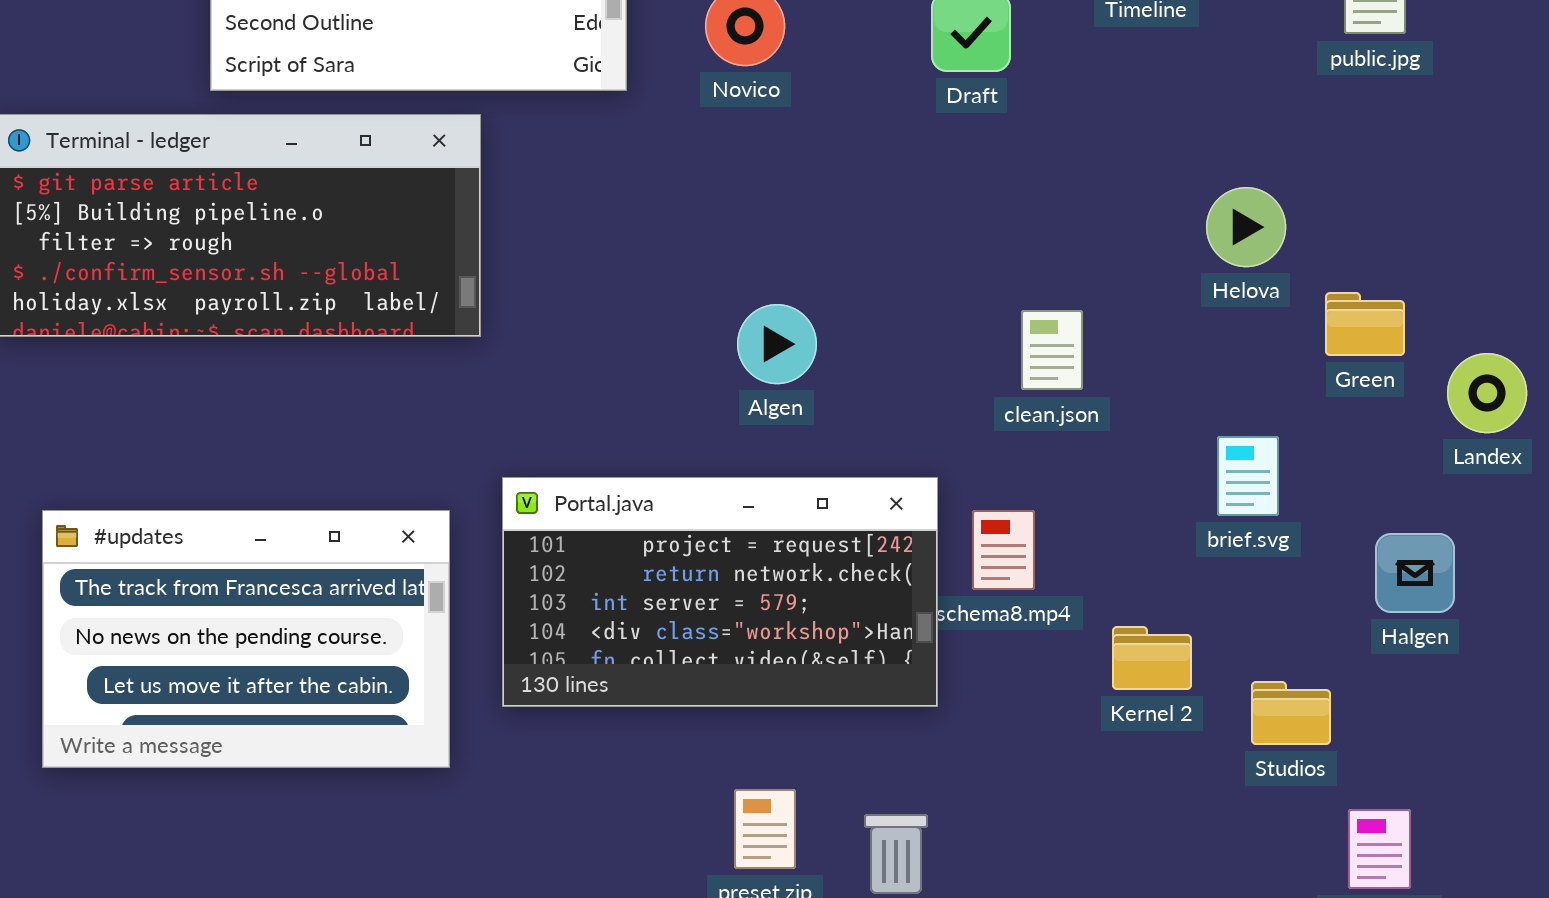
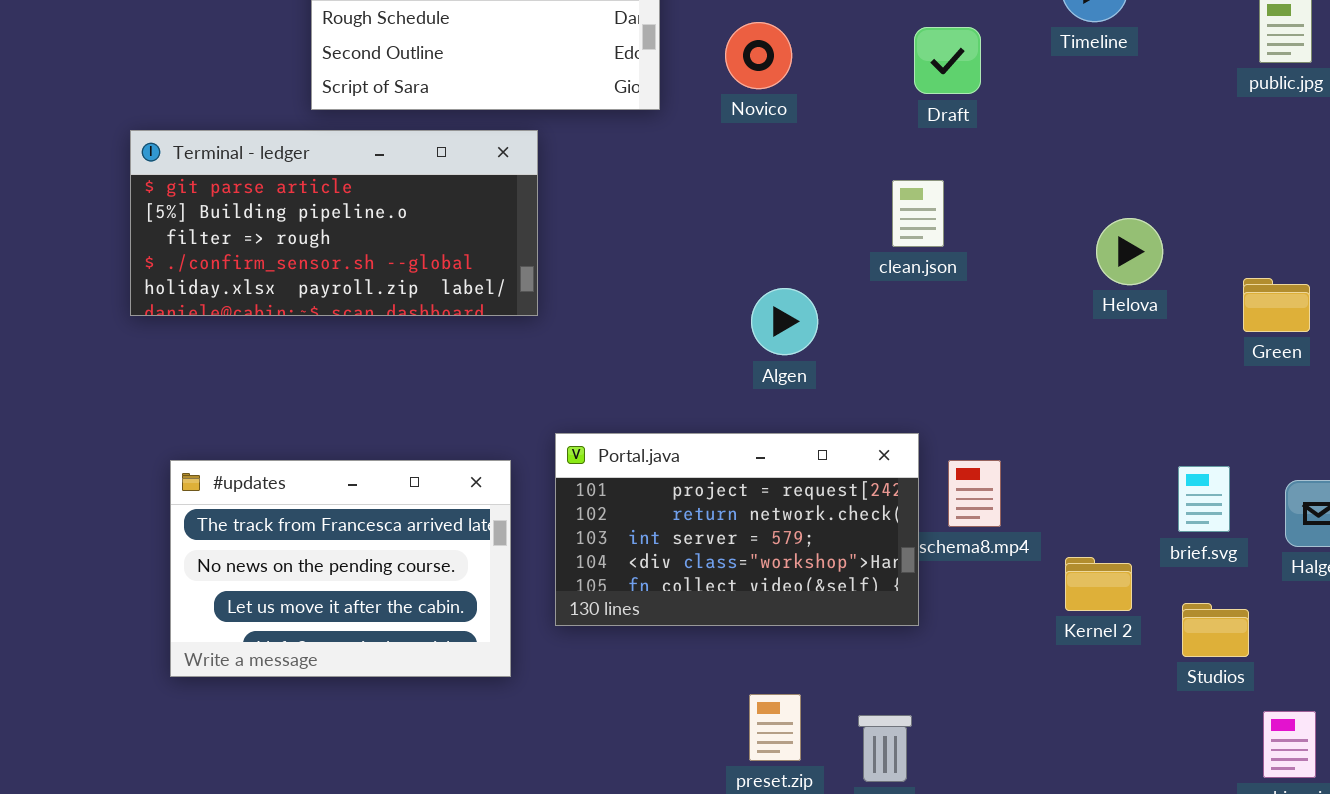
Helova: [1206,187,1286,267] -> [1096,218,1163,285], moved
clean.json: [1021,310,1083,390] -> [892,180,944,247], moved
brief.svg: [1217,436,1279,516] -> [1178,466,1230,532], moved

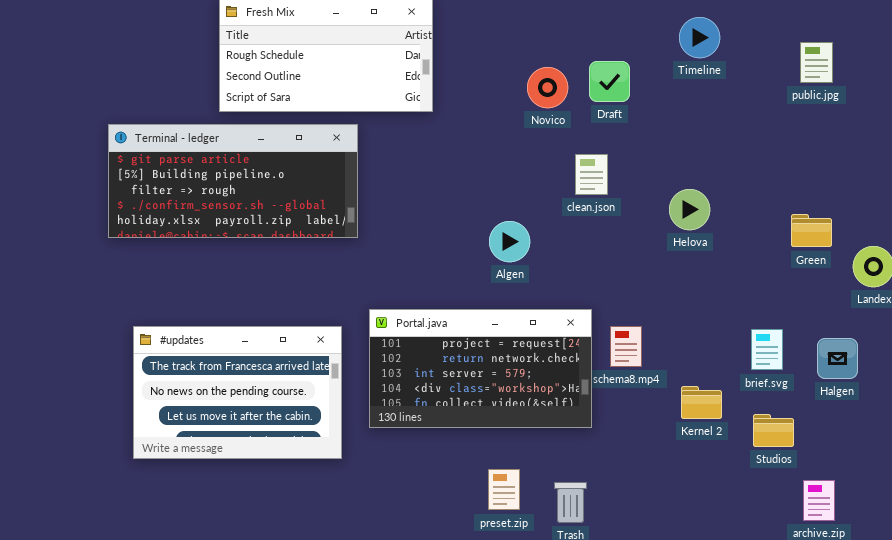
Novico: [725,22,792,89] -> [527,67,568,108], moved
Helova: [1096,218,1163,285] -> [669,189,710,230], moved

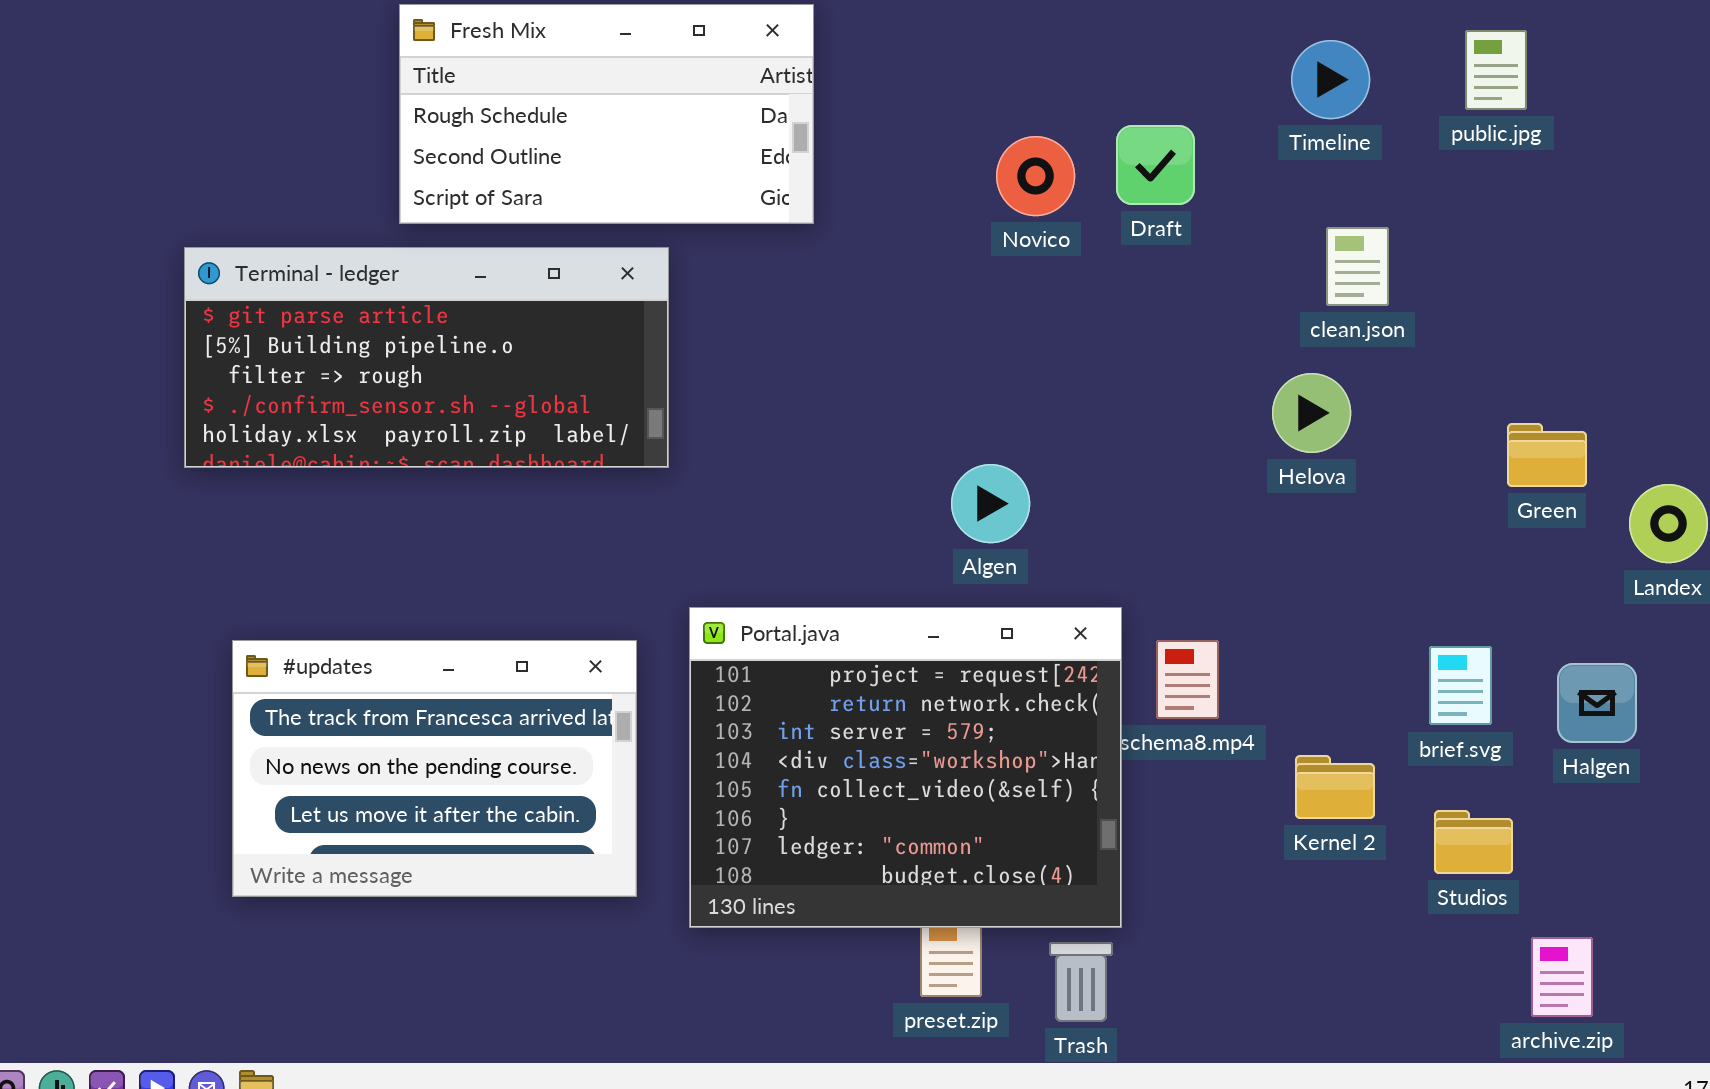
public.jpg: [800,42,833,83] -> [1465,30,1527,110], moved
clean.json: [575,154,608,195] -> [1326,227,1389,306], moved
Algen: [489,221,530,262] -> [951,464,1030,543], moved
Portal.java: [369,309,592,428] -> [689,607,1122,928], resized

